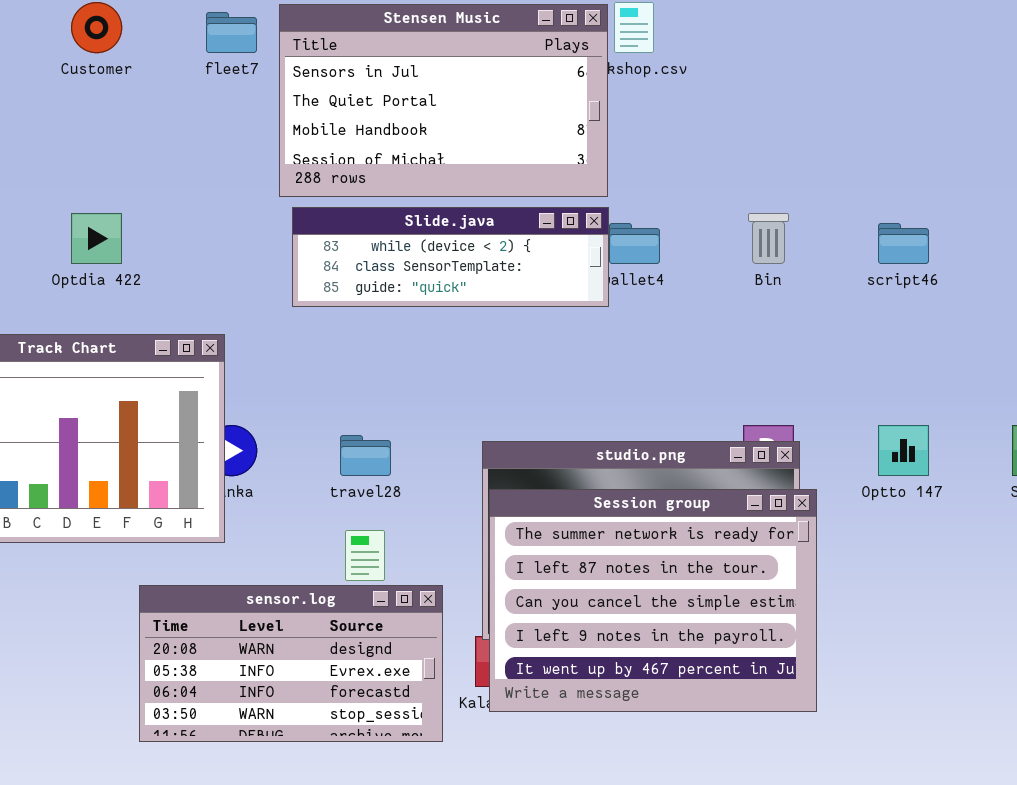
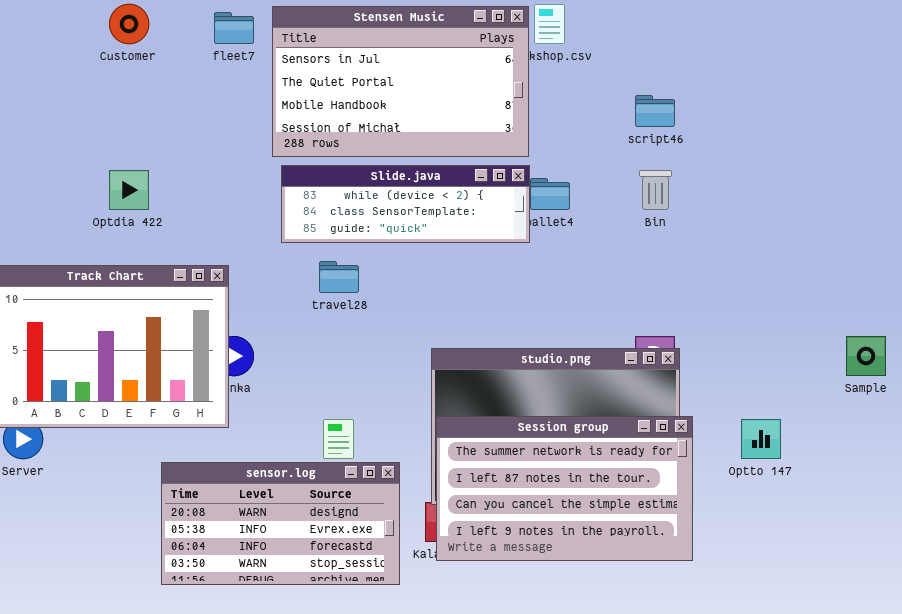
script46: [878,223,929,264] -> [635,95,675,127], moved
Optto 147: [878,425,929,476] -> [741,419,781,459], moved
travel28: [340,435,391,476] -> [319,261,359,293], moved
Session group: [489,489,817,712] -> [436,416,693,561], resized

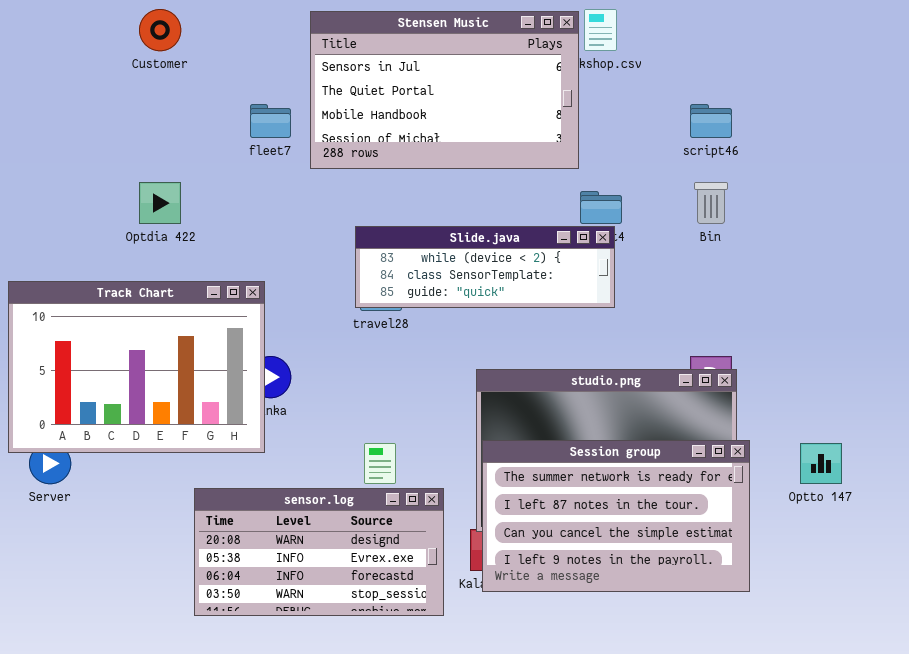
fleet7: [214,12,254,44] -> [250,104,291,138], moved
Slide.java: [281,165,530,243] -> [355,226,615,308], moved

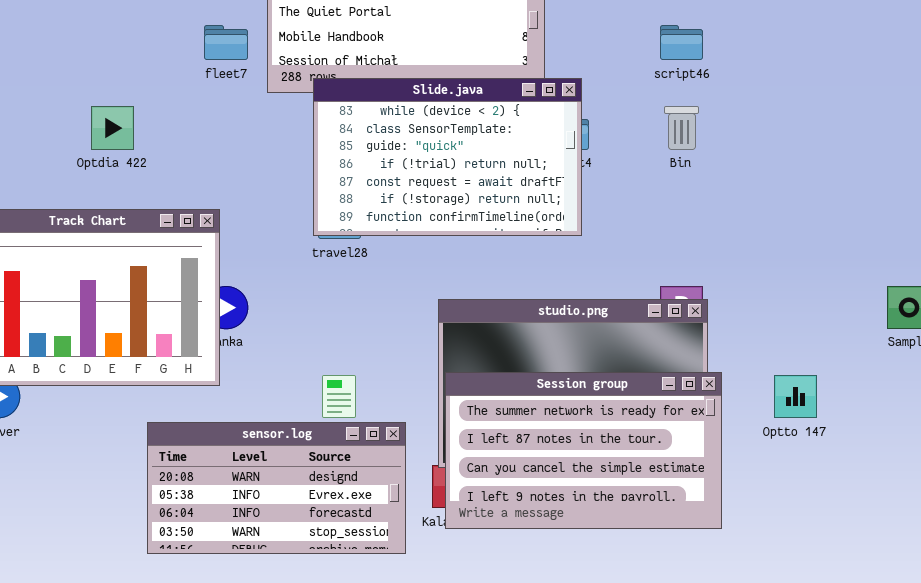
Slide.java: [355,226,615,308] -> [313,78,582,236], resized

